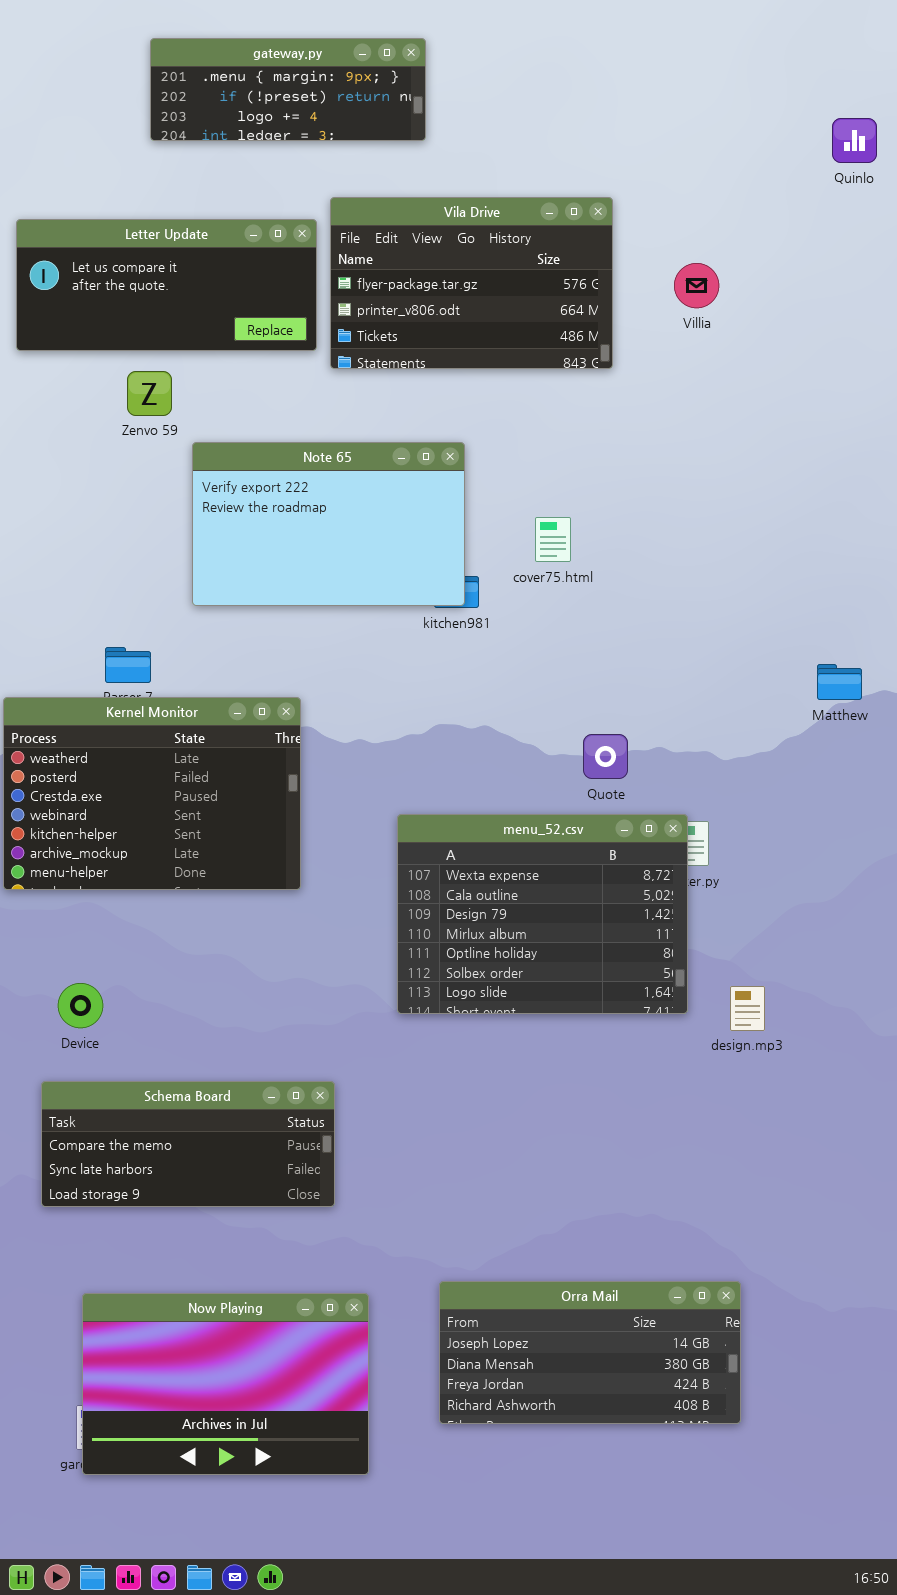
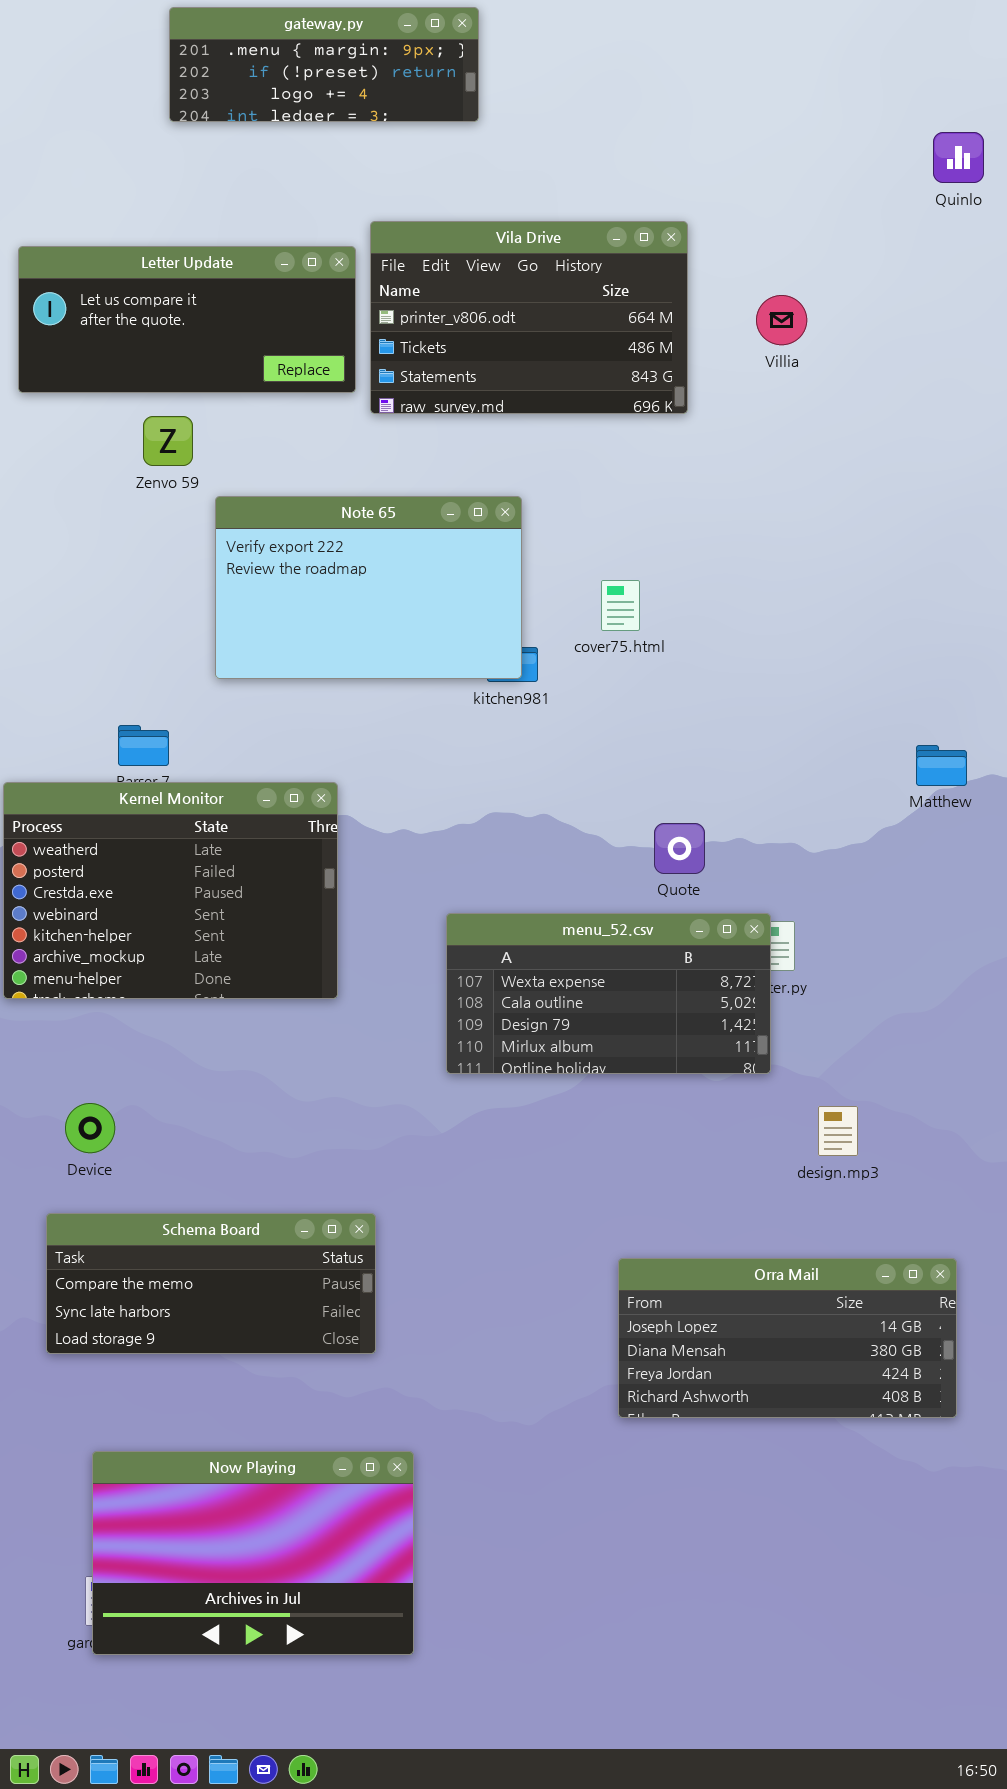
gateway.py: [150,38,426,141] -> [169,7,479,122], moved
Vila Drive: [330,197,613,369] -> [370,221,688,414], scrolled down 1 row
menu_52.csv: [397,814,688,1014] -> [446,913,771,1074], resized
Orra Mail: [439,1281,741,1424] -> [618,1258,957,1418], moved

